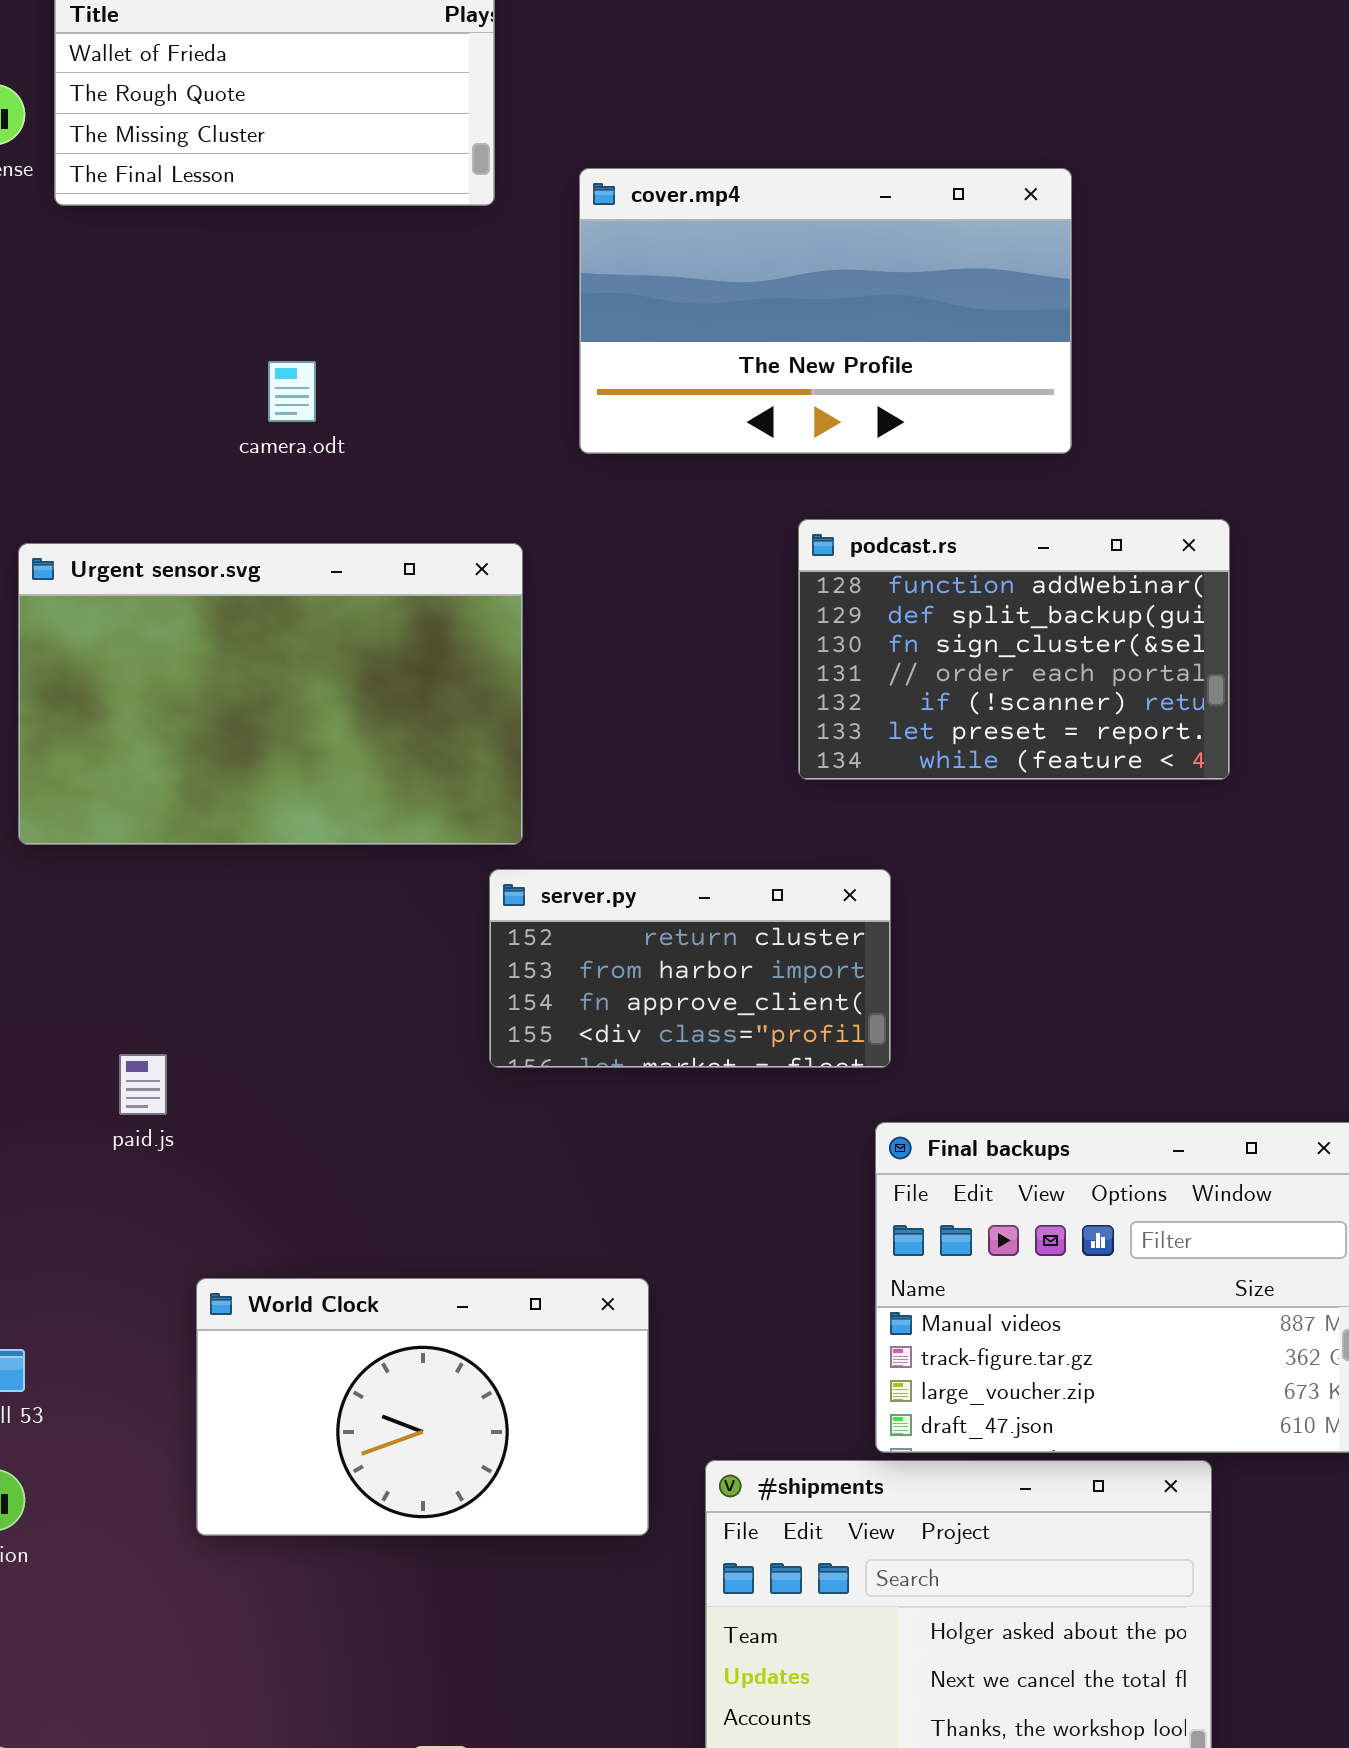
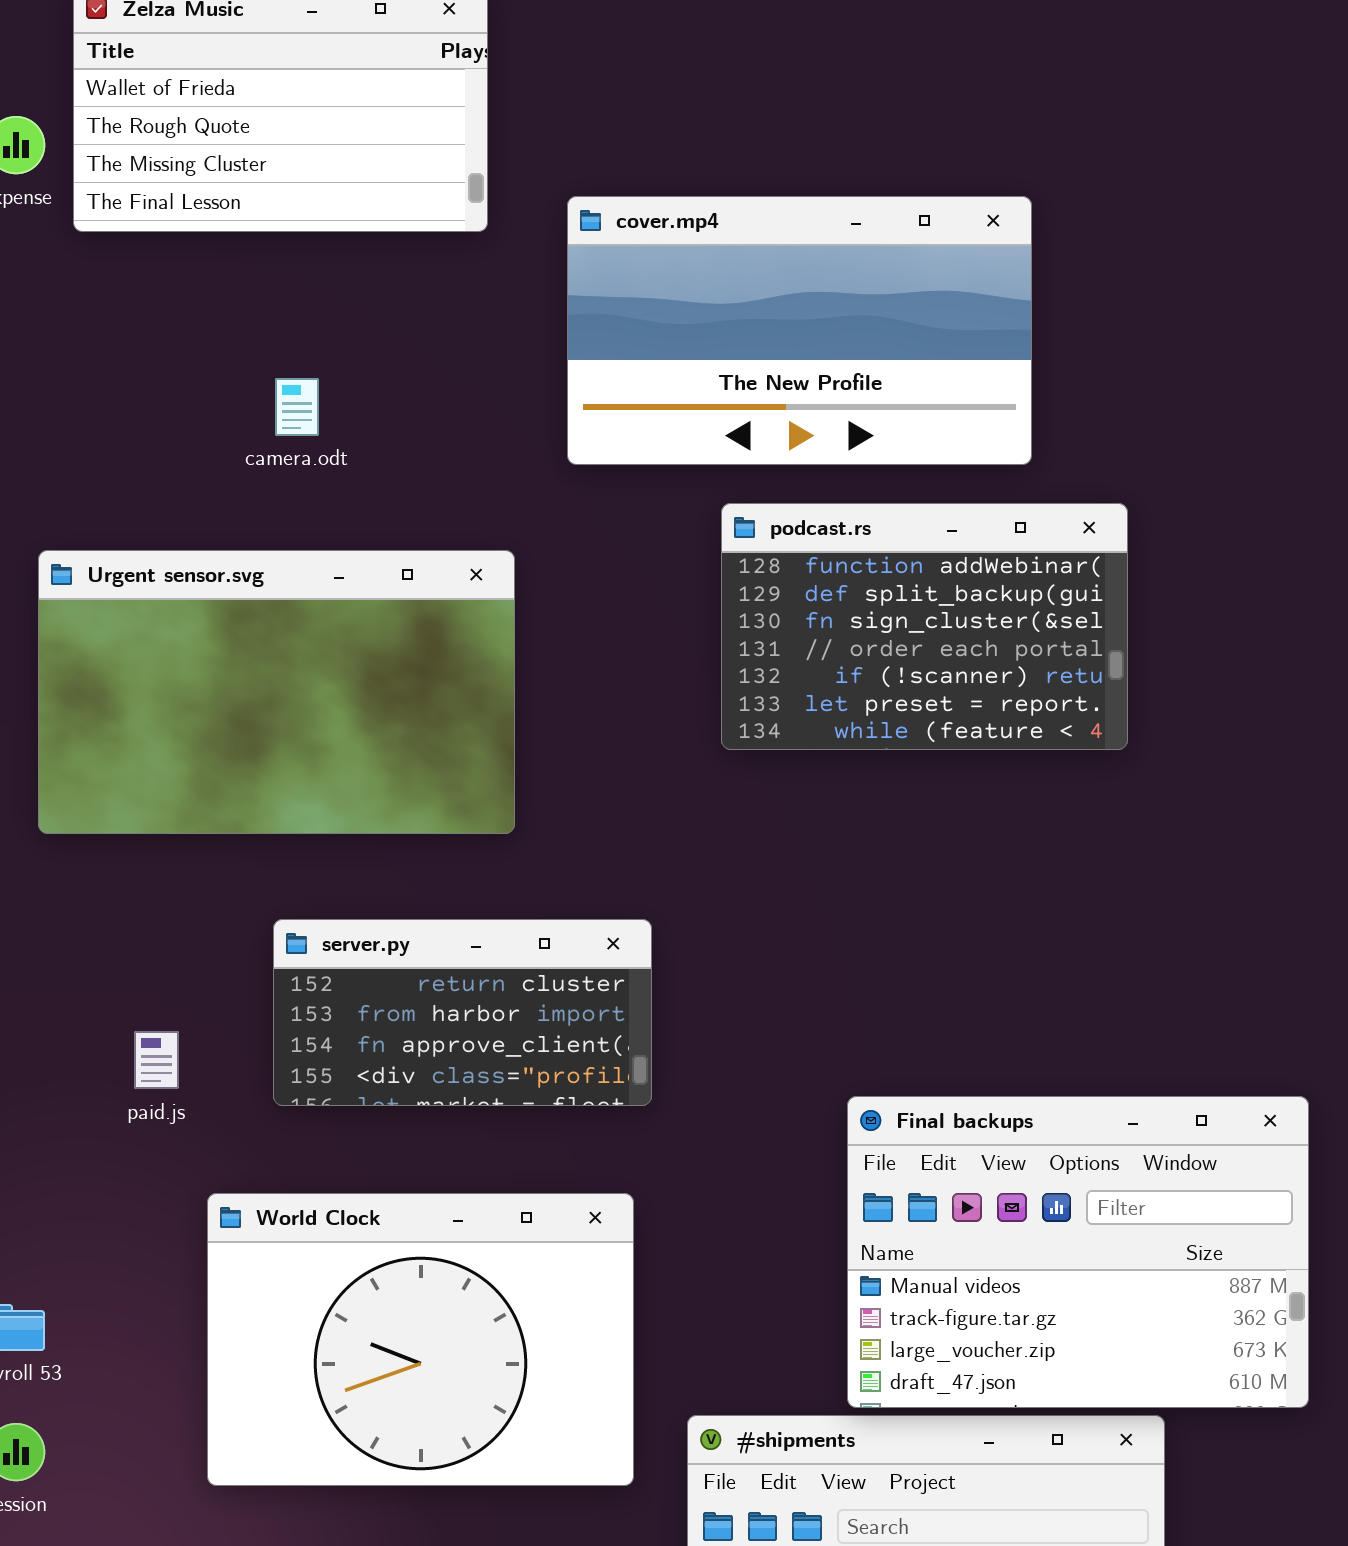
podcast.rs: [798,519,1230,780] -> [721,503,1128,750], moved
server.py: [489,869,891,1068] -> [273,919,652,1106], moved
World Clock: [196,1278,649,1536] -> [207,1193,634,1486], resized

